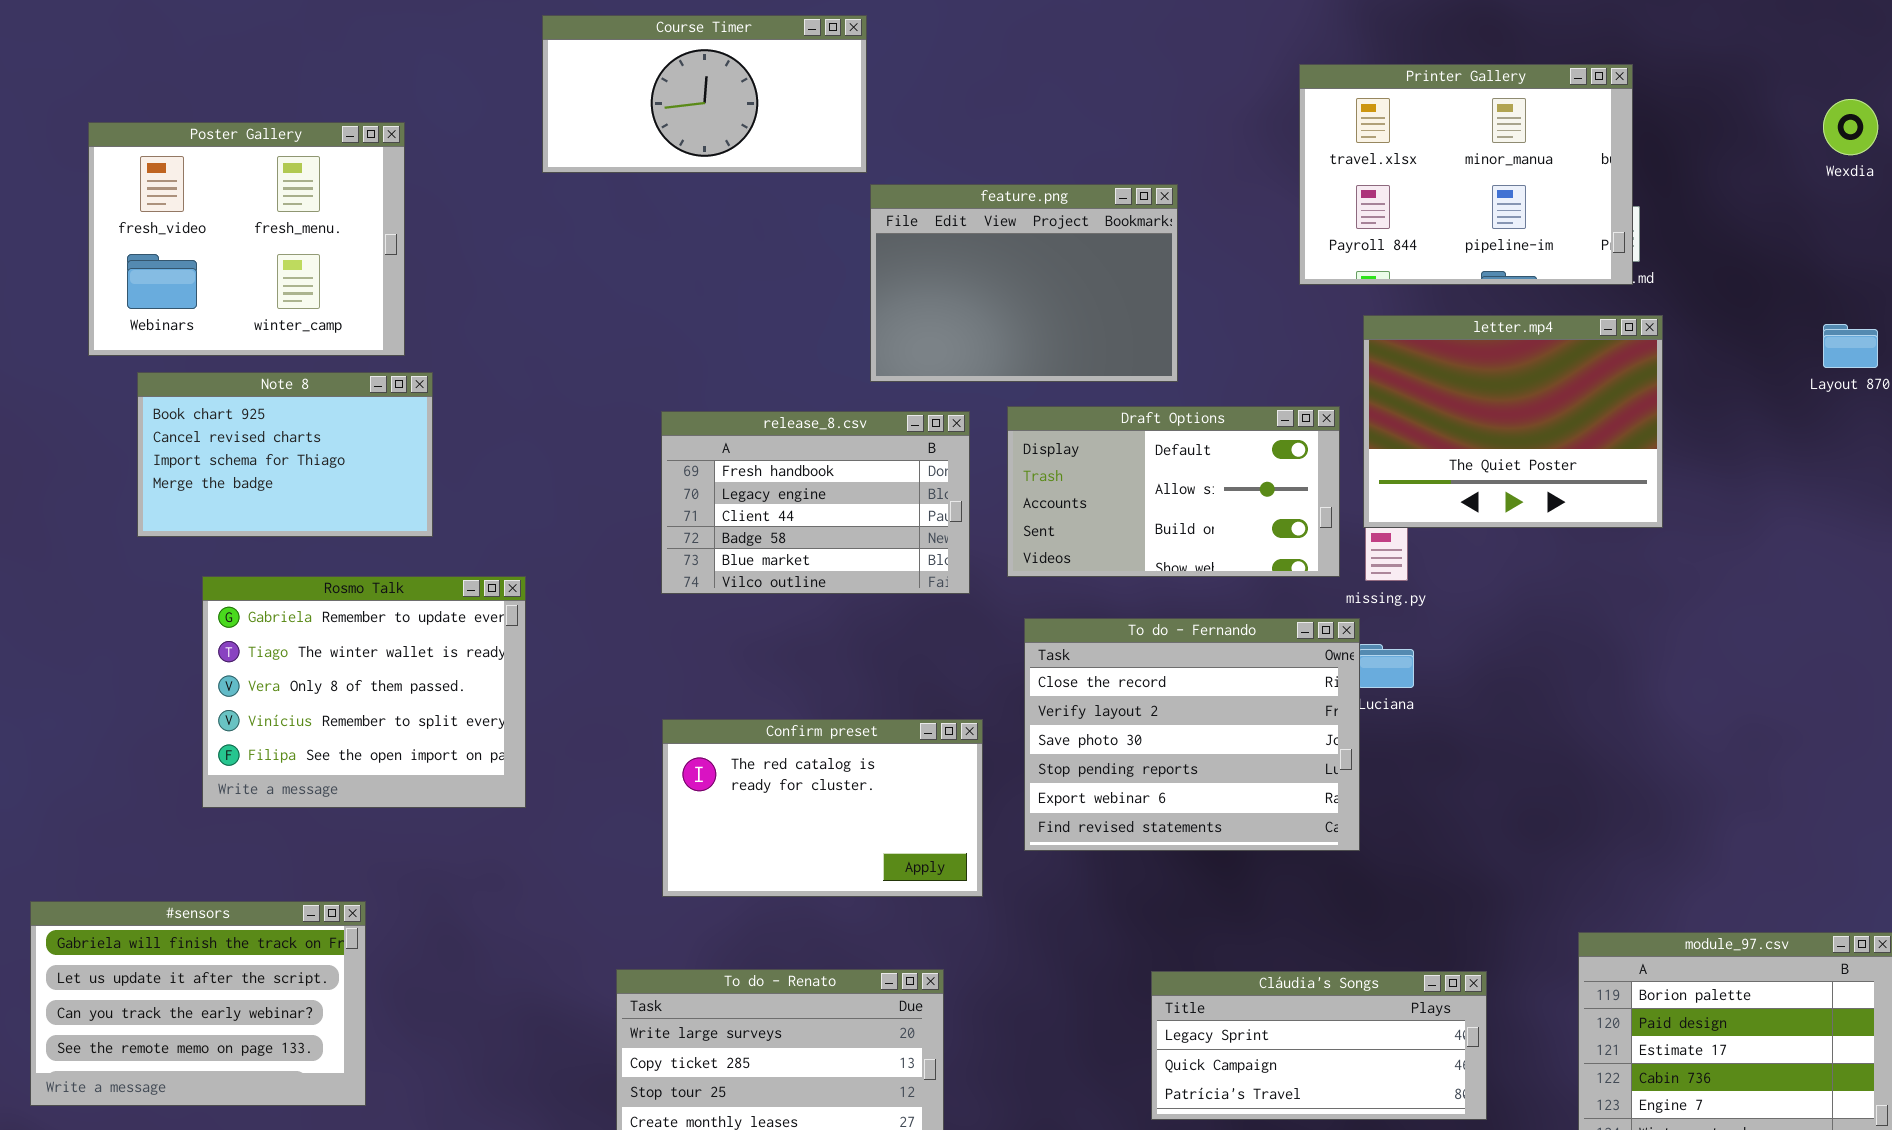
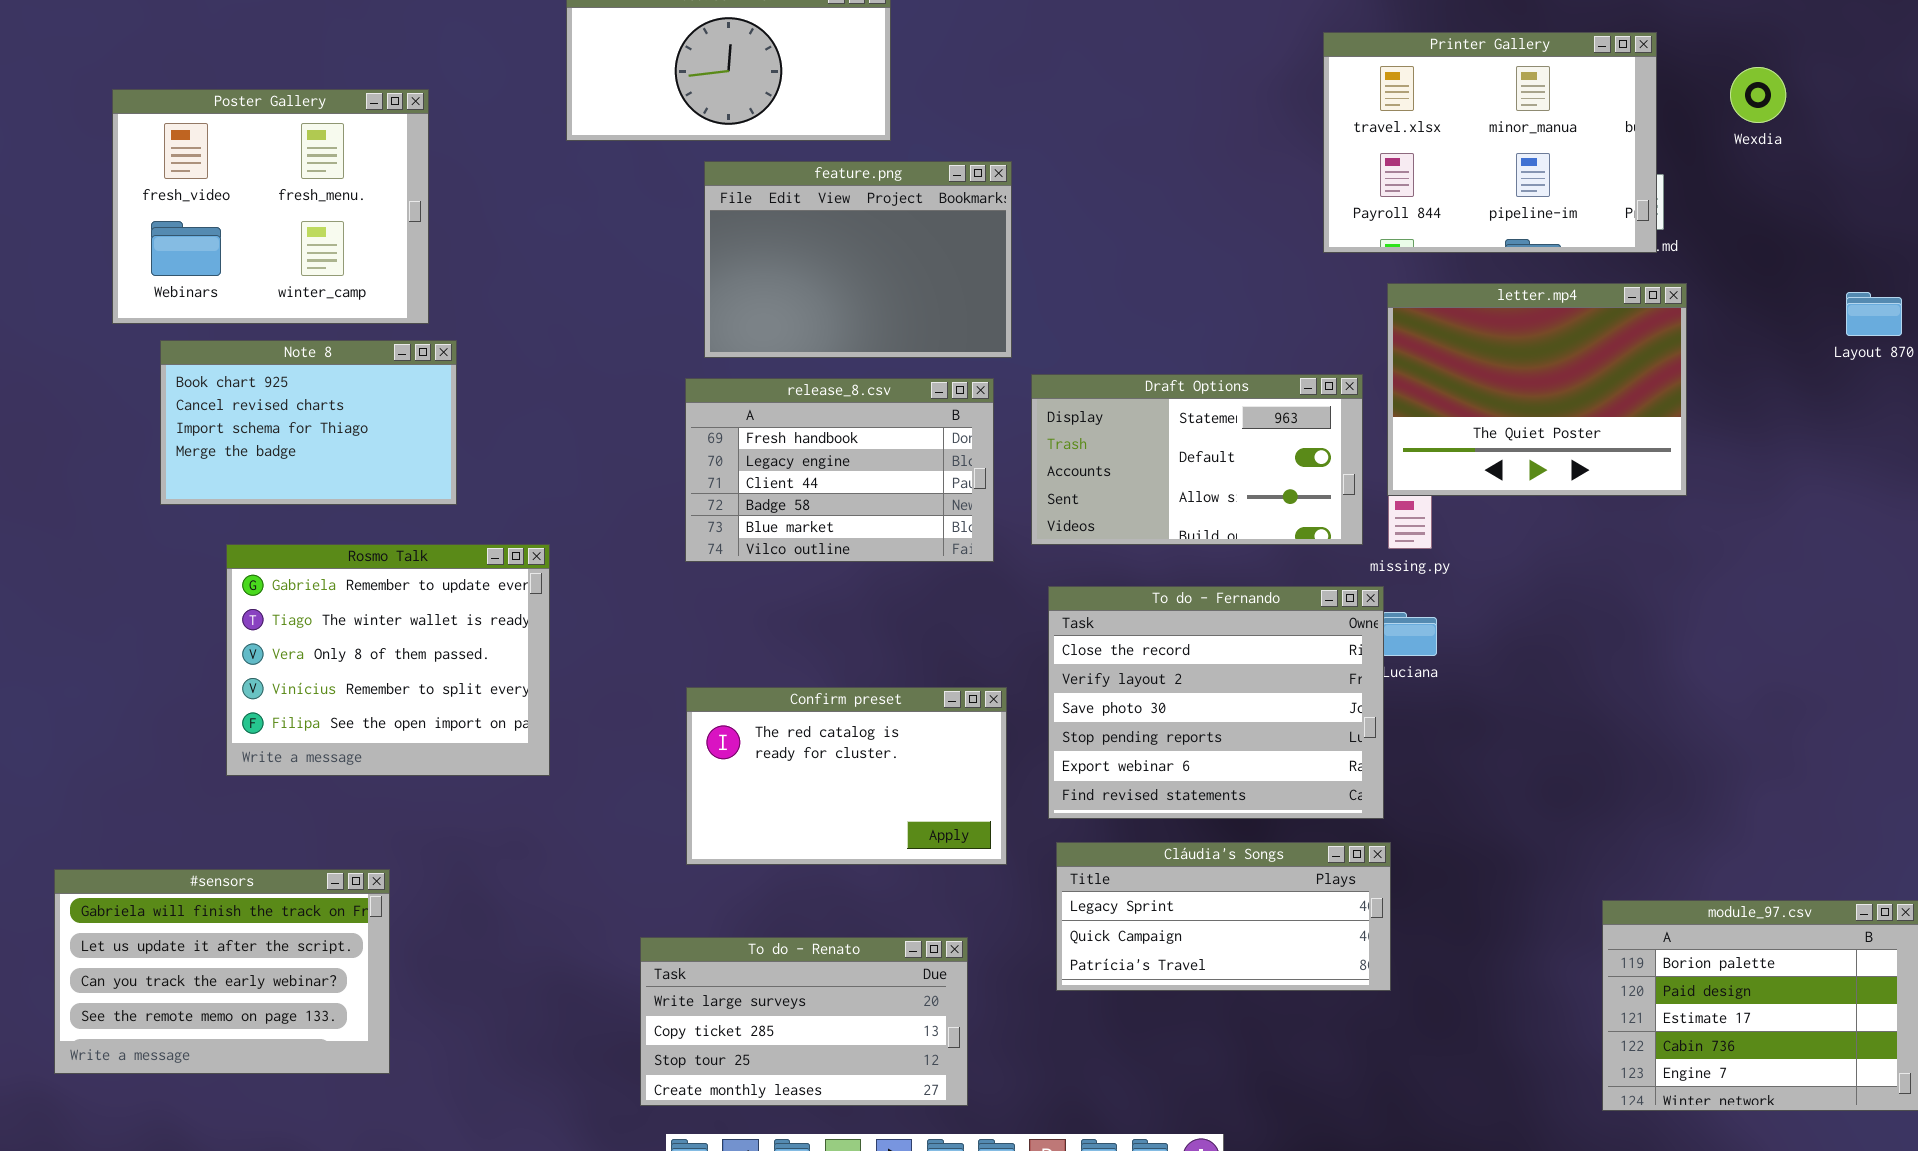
Wexdia: [1823,99,1878,155] -> [1730,67,1786,123], moved
feature.png: [870,184,1178,382] -> [704,161,1012,358], moved
Draft Options: [1007,406,1340,577] -> [1031,374,1363,545], scrolled up 1 row
Cláudia's Songs: [1151,971,1487,1120] -> [1056,842,1391,991], moved

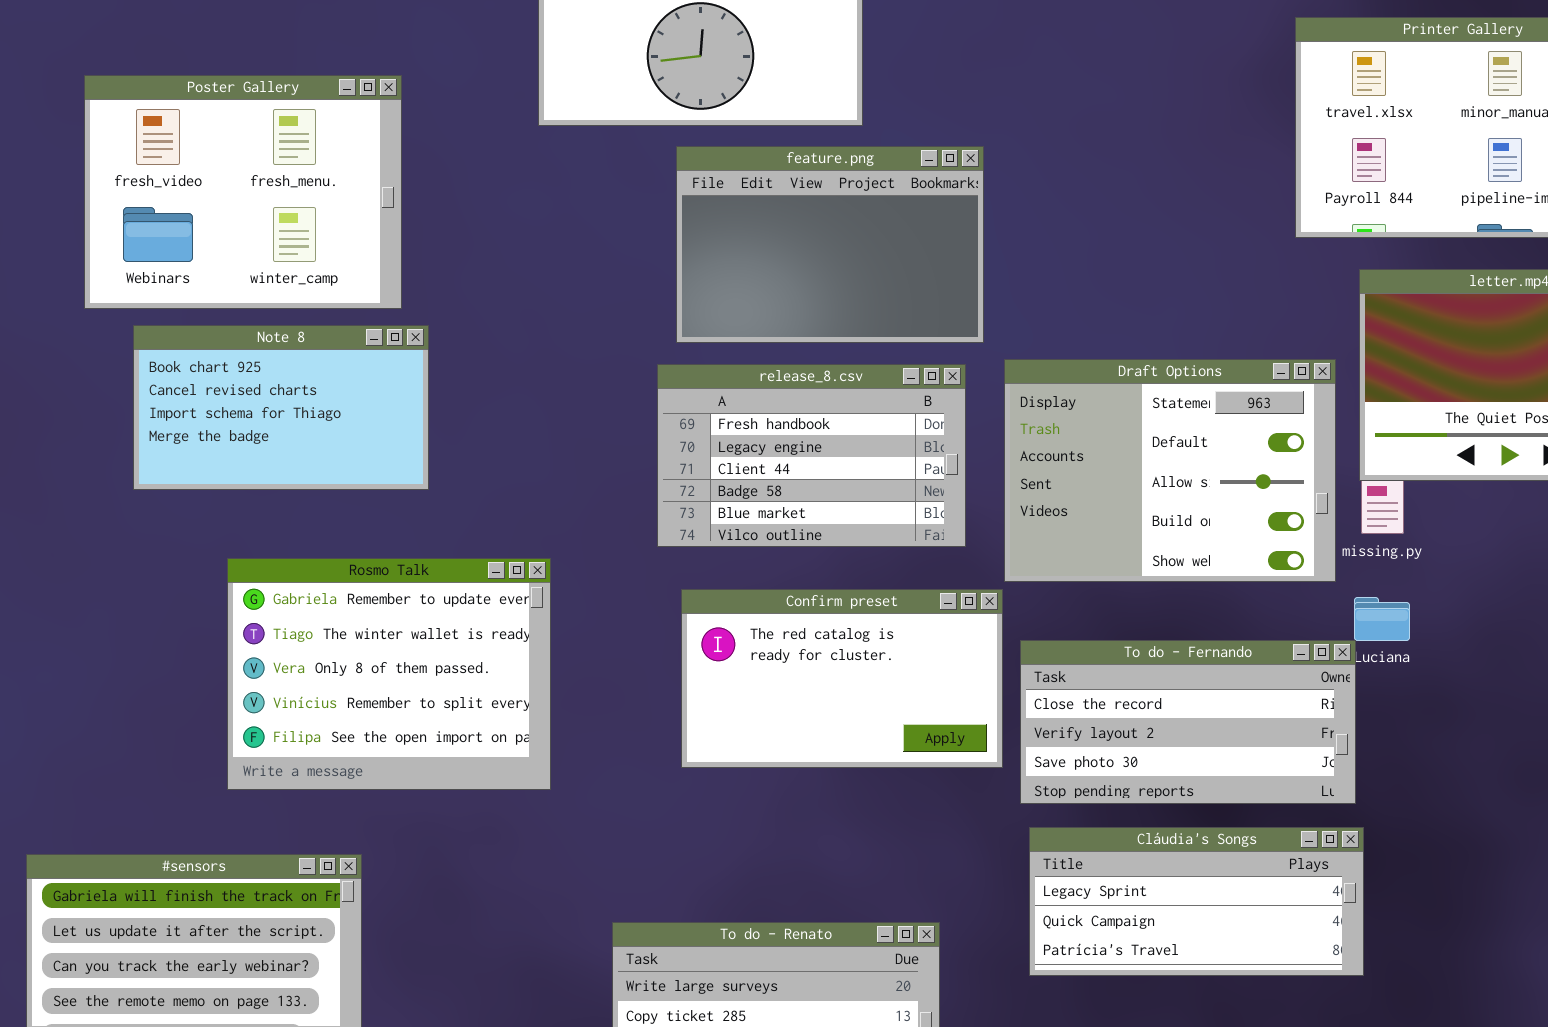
Draft Options: [1031,374,1363,545] -> [1004,359,1336,582], resized
Rosmo Talk: [226,544,550,776] -> [227,558,551,790], moved
To do - Fernando: [1048,586,1384,819] -> [1020,640,1356,804], resized
Confirm preset: [686,687,1007,865] -> [681,589,1003,768], moved

